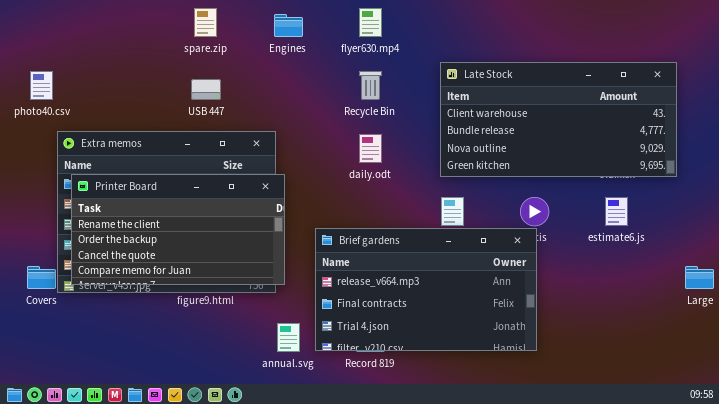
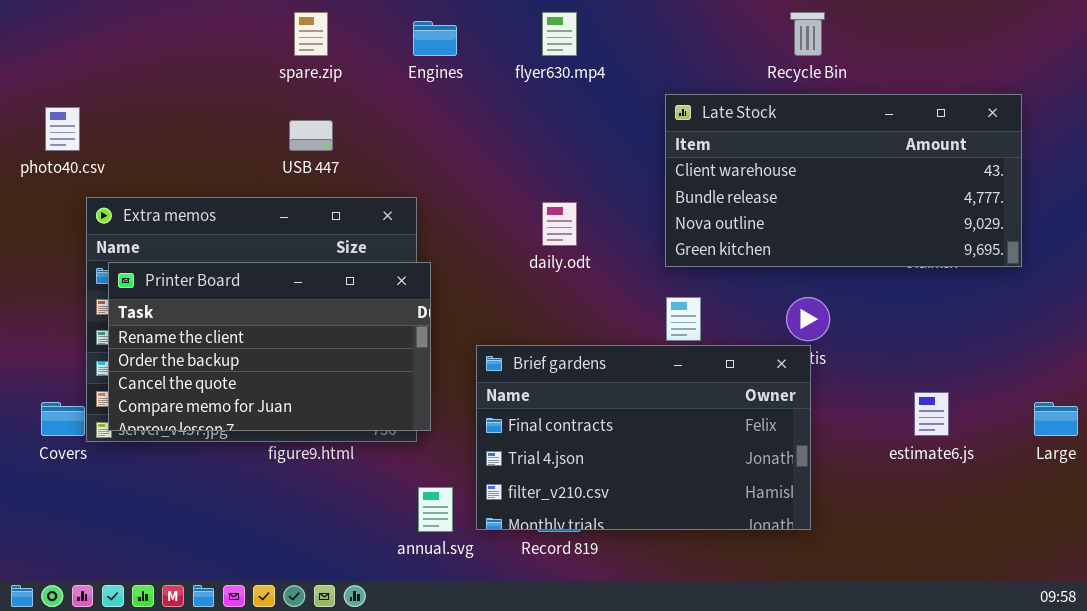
Recycle Bin: [359,71,382,100] -> [790,12,825,56], moved
estimate6.js: [605,197,628,226] -> [914,392,949,436], moved
Brief gardens: [315,228,537,351] -> [476,345,811,530], scrolled down 1 row

